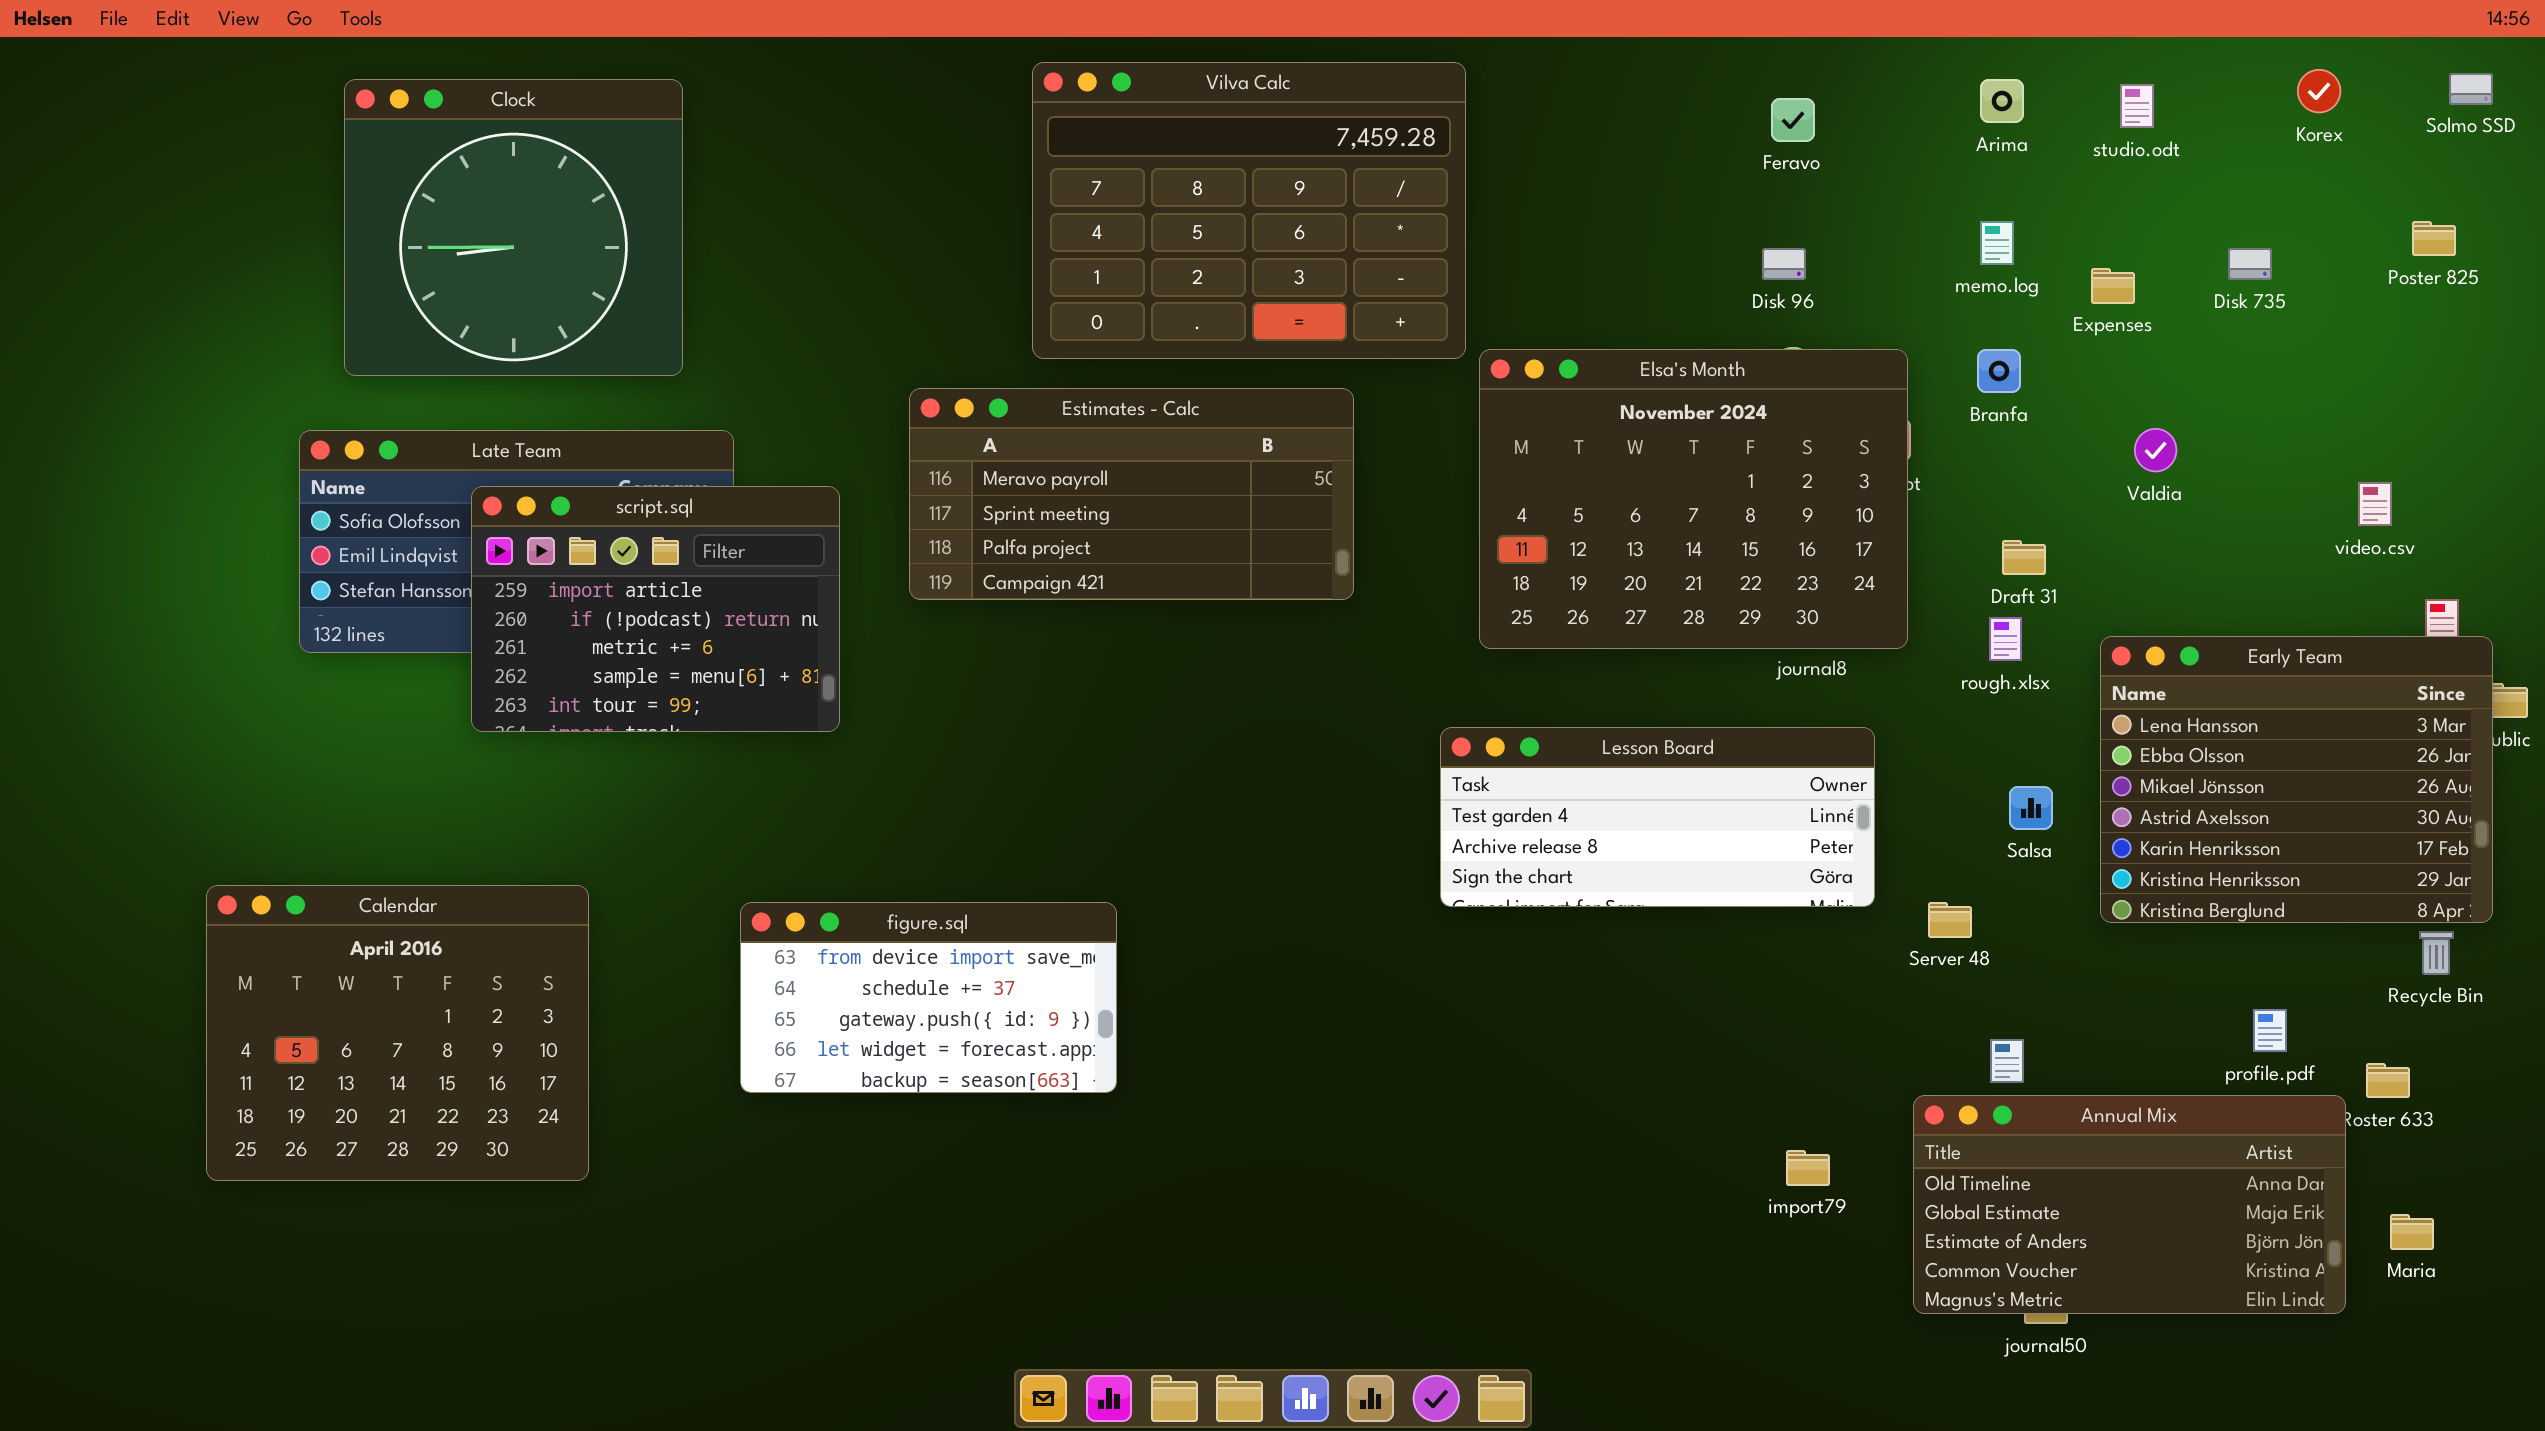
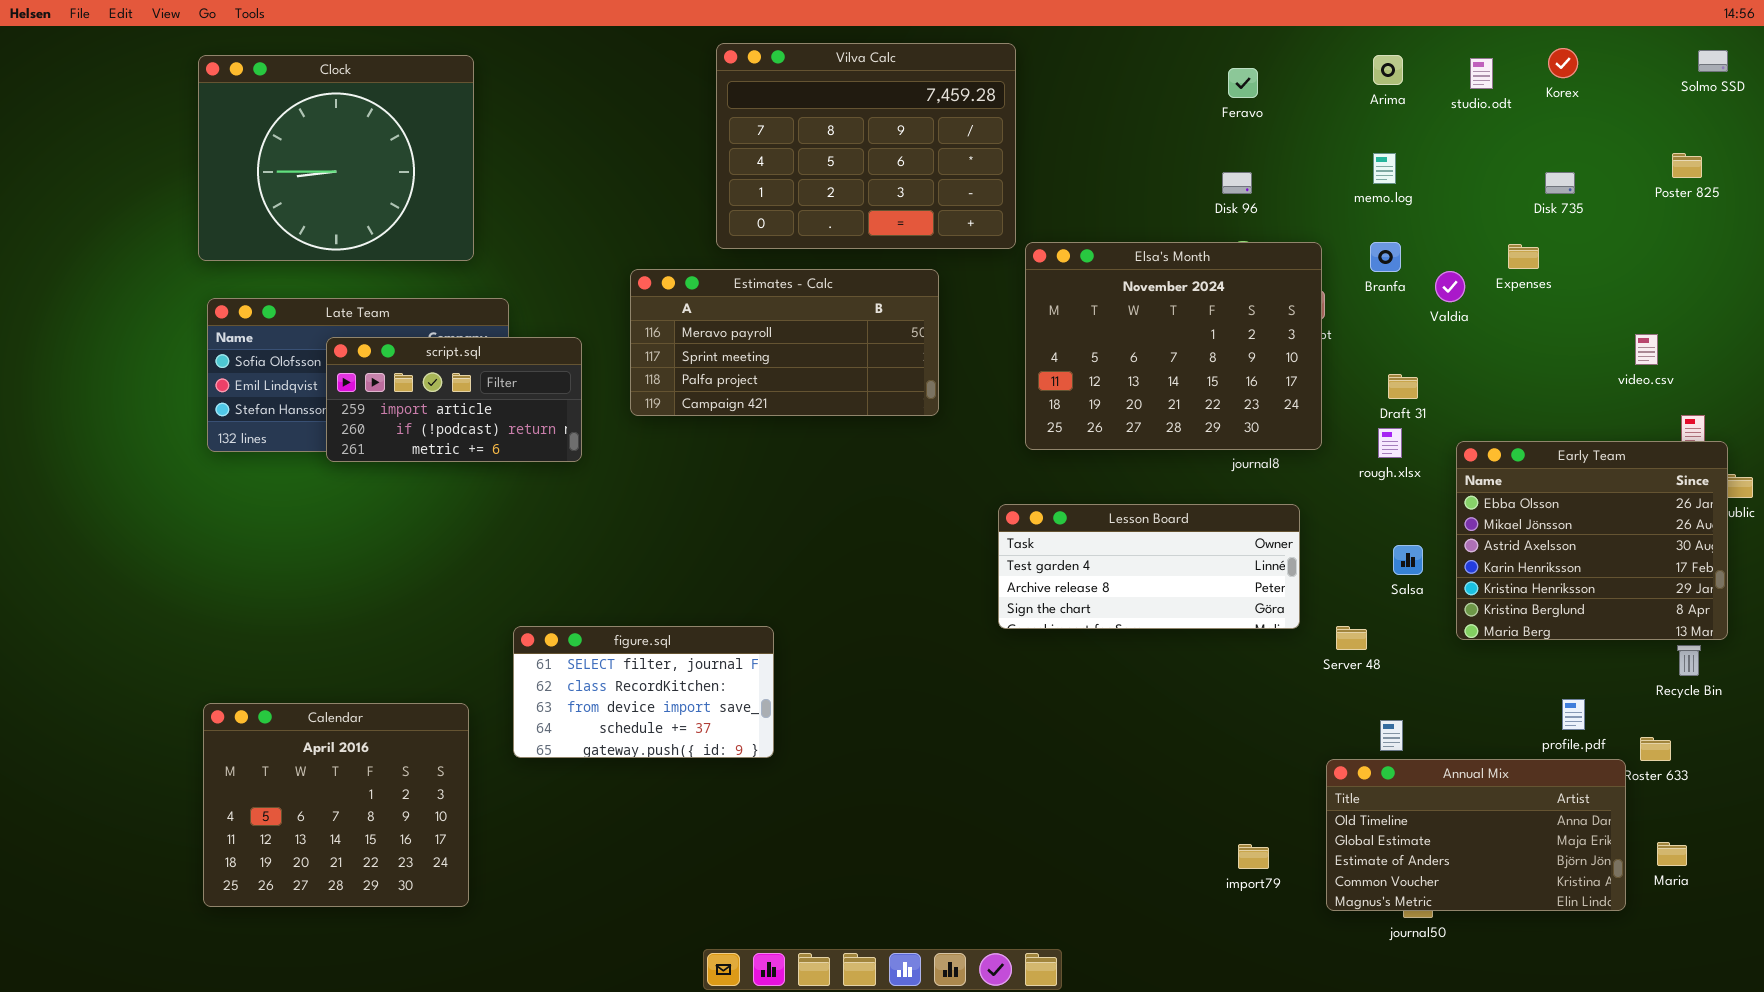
Korex: [2297,69,2341,113] -> [1548,48,1578,78], moved
Clock: [344,79,683,376] -> [198,55,474,261], resized
Expenses: [2091,268,2135,304] -> [1508,244,1539,269], moved
Valdia: [2134,428,2177,472] -> [1435,271,1465,302], moved
script.sql: [471,486,840,732] -> [326,337,582,462], resized
Early Team: [2100,636,2493,923] -> [1456,441,1728,640], scrolled down 1 row
Calendar: [206,885,589,1181] -> [203,703,469,907], moved
figure.sql: [740,902,1117,1093] -> [513,626,774,758], scrolled up 2 rows
import79: [1786,1150,1830,1186] -> [1238,844,1269,869], moved

